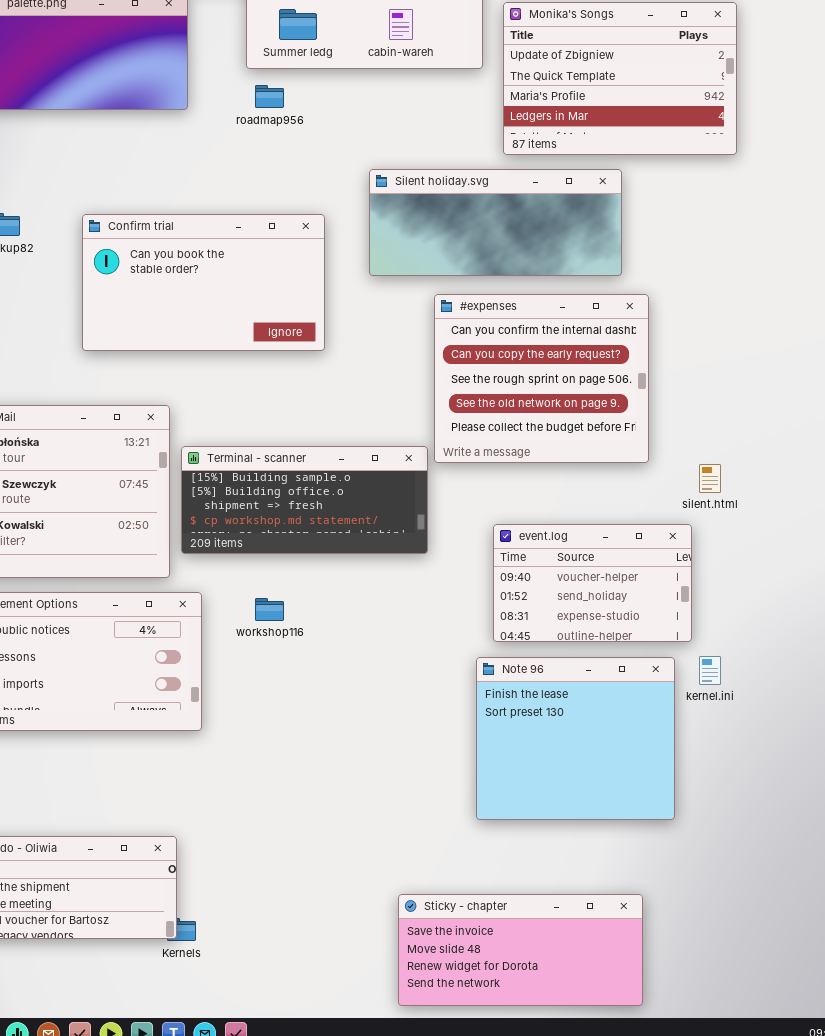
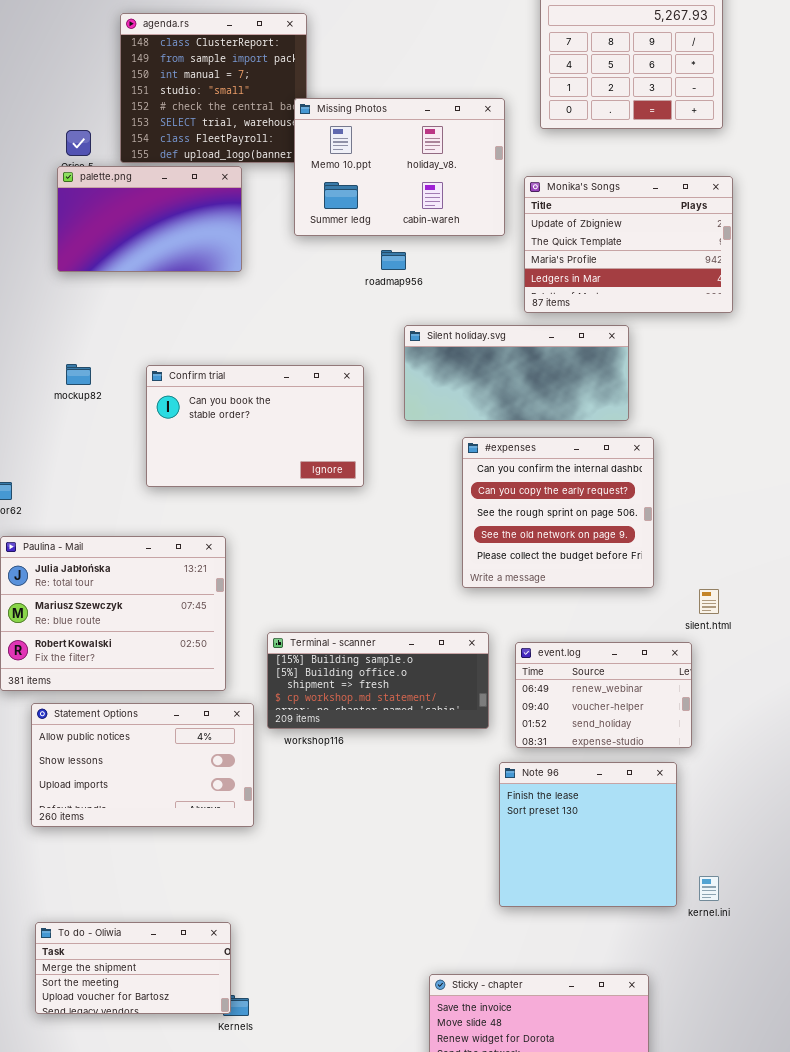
roadmap956: [255,85,284,108] -> [381,250,406,270], moved
Terminal - scanner: [181,446,428,554] -> [267,632,489,729], moved
event.log: [493,524,692,642] -> [515,642,692,748], scrolled up 1 row
kernel.ini: [699,656,721,685] -> [699,876,719,901], moved

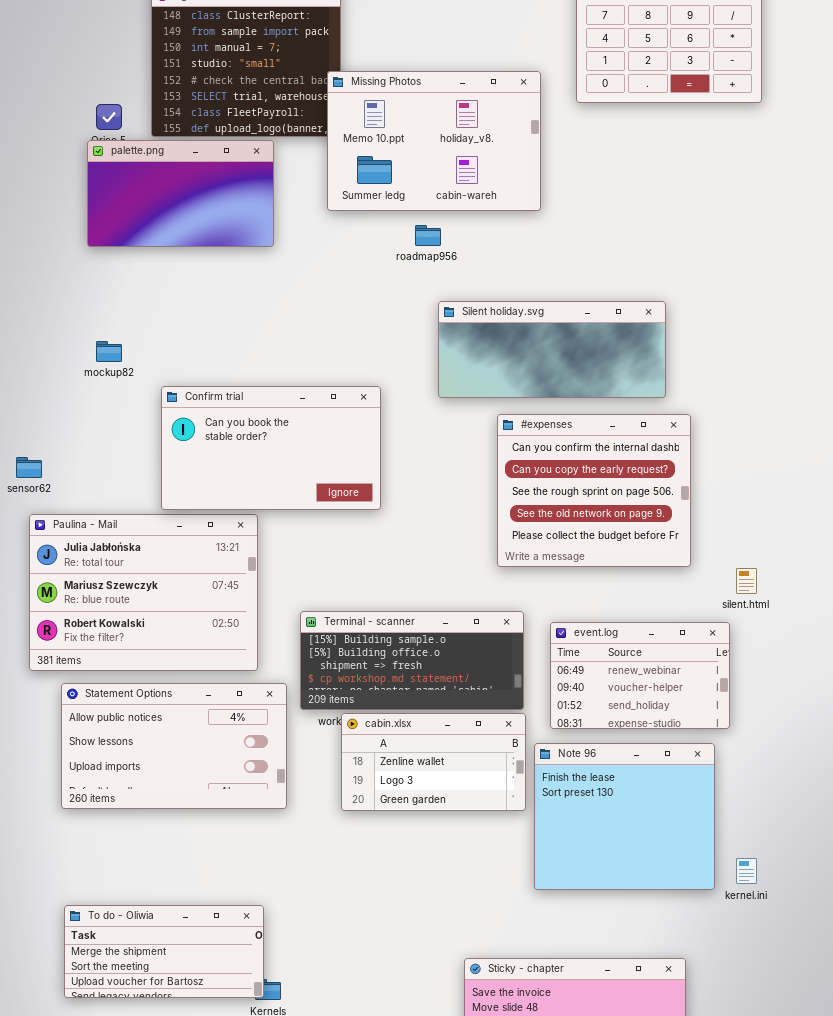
Monika's Songs: [524,176,733,313] -> none, closed
Confirm trial: [146,365,364,487] -> [161,386,381,510], moved
cabin.xlsx: none -> [341,713,526,811], opened

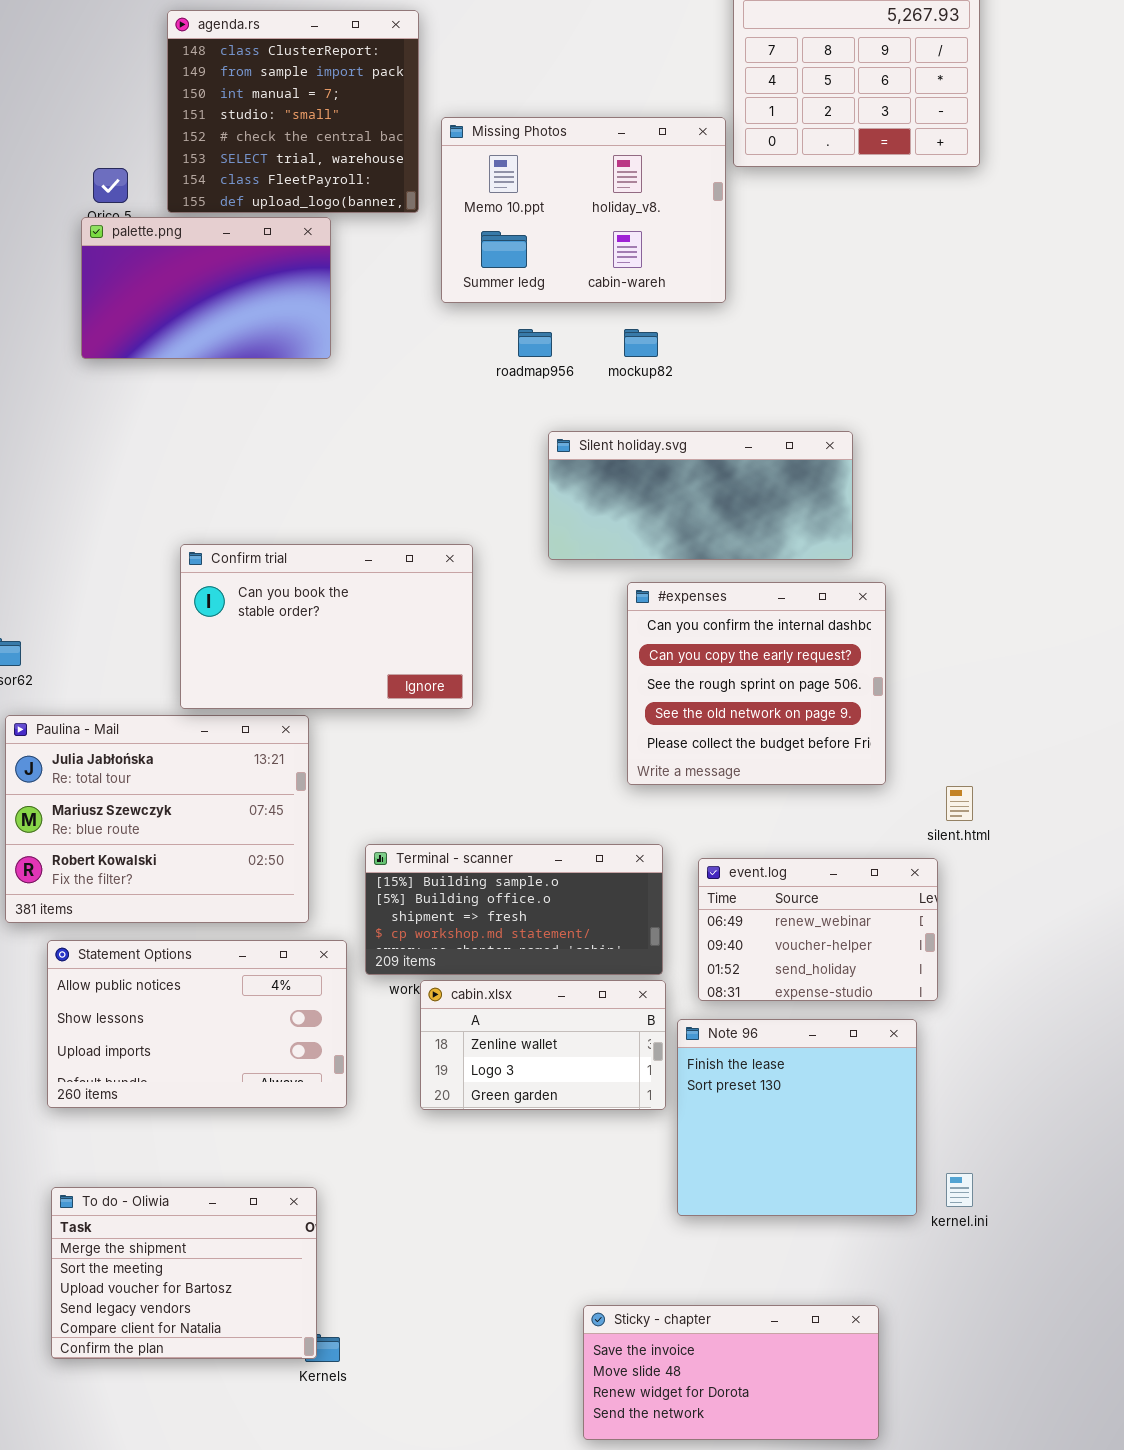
Missing Photos: [327,71,541,211] -> [441,117,726,303], moved
mockup82: [96,341,122,362] -> [624,329,658,357], moved
To do - Oliwia: [64,905,264,998] -> [51,1187,317,1359], resized

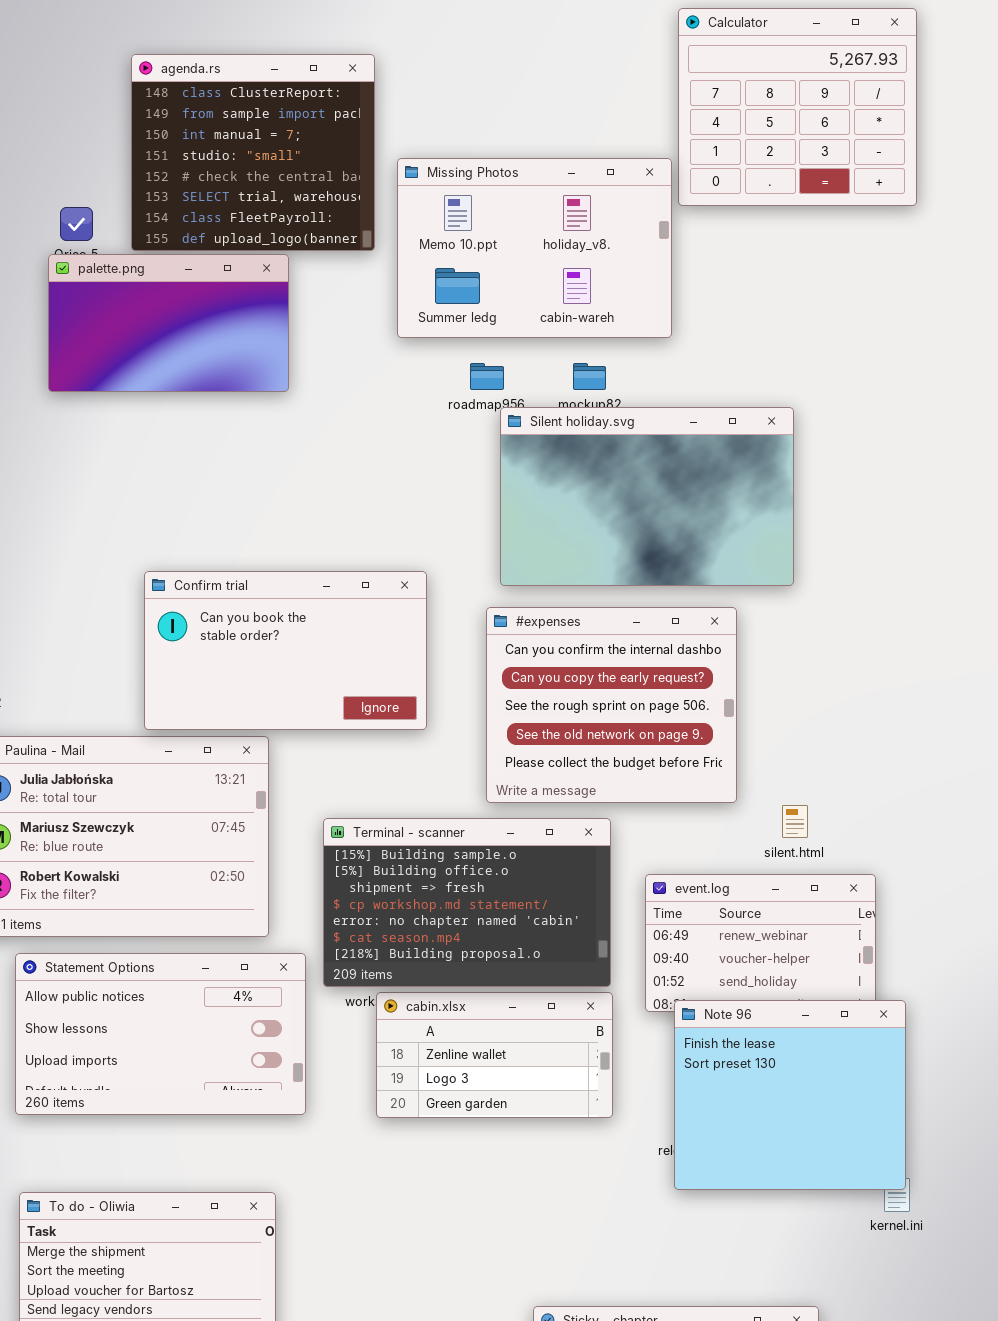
Silent holiday.svg: [548,431,853,560] -> [500,407,794,586], resized
#expenses: [627,582,886,785] -> [486,607,737,803], moved
silent.html: [946,786,973,821] -> [782,805,808,838], moved
Terminal - scanner: [365,844,663,975] -> [323,818,611,987], resized
Note 96: [677,1019,917,1216] -> [674,1000,906,1190], moved

